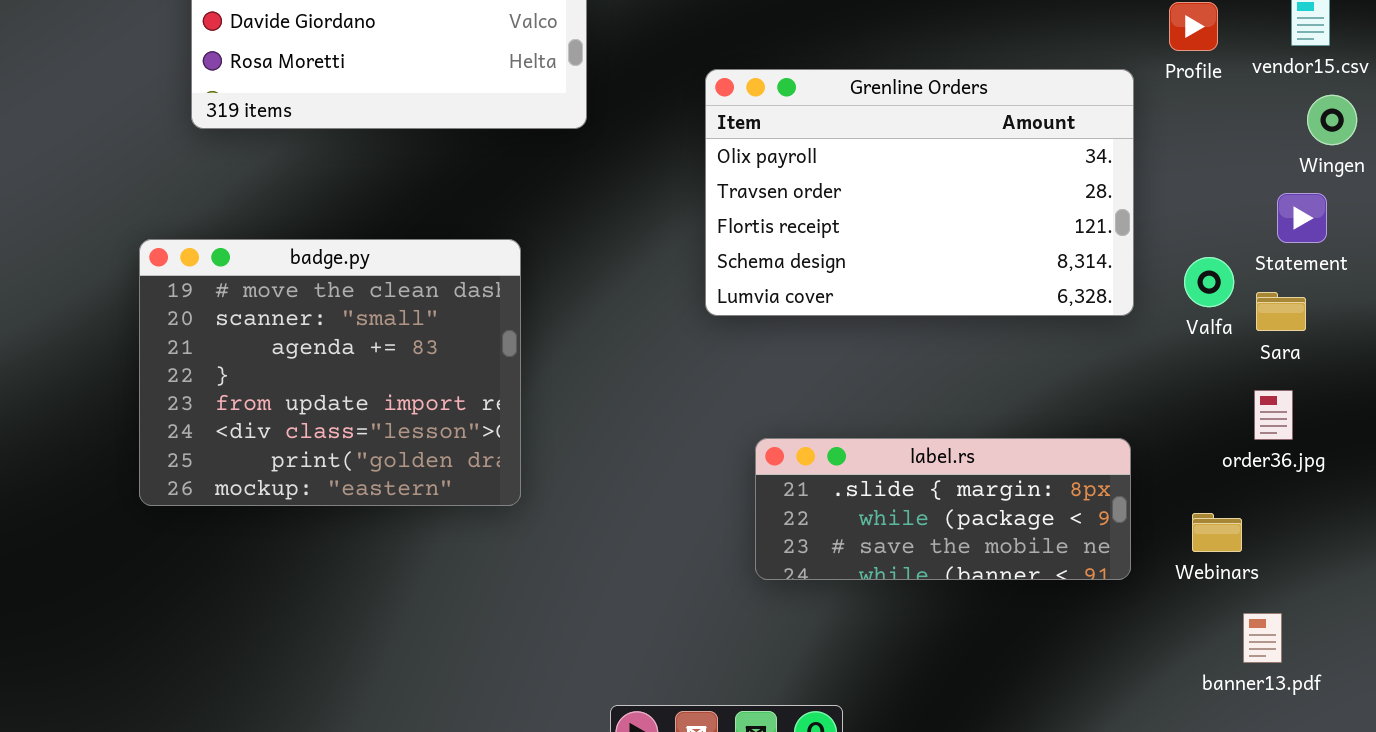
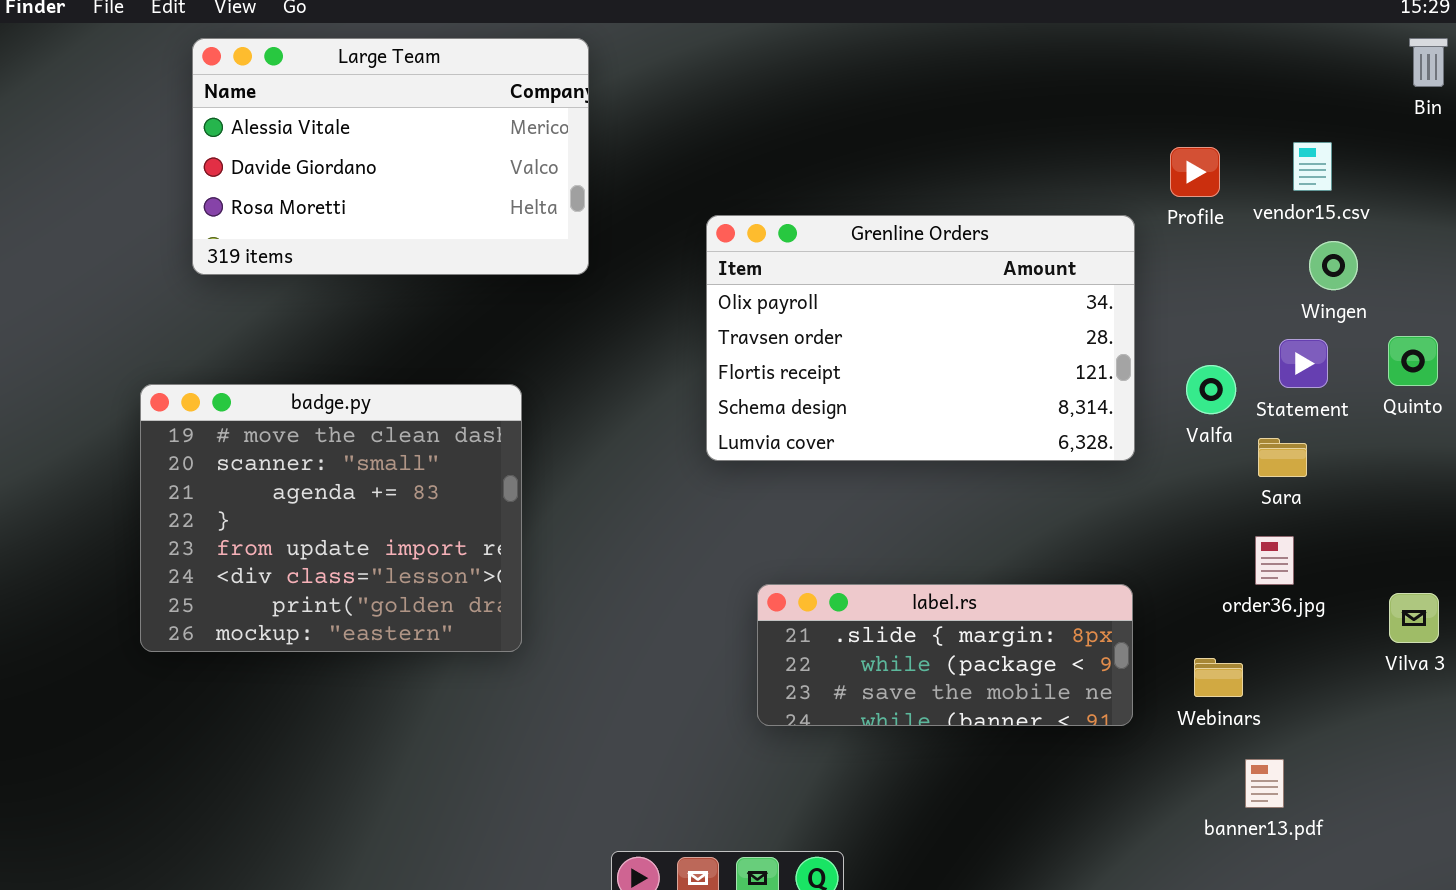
Valfa: [1184,257,1234,307] -> [1186,365,1236,414], moved

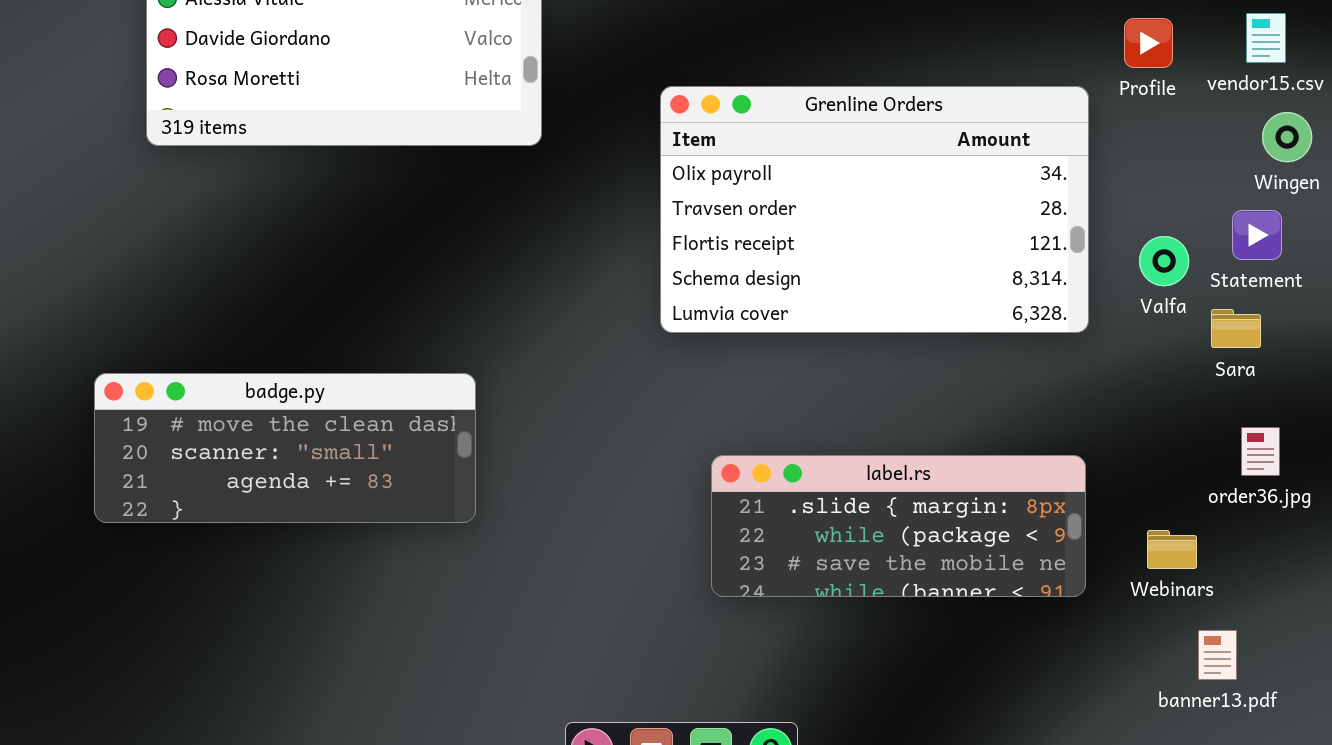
badge.py: [140,384,522,652] -> [94,373,476,523], resized
order36.jpg: [1255,536,1294,585] -> [1241,427,1280,476], moved

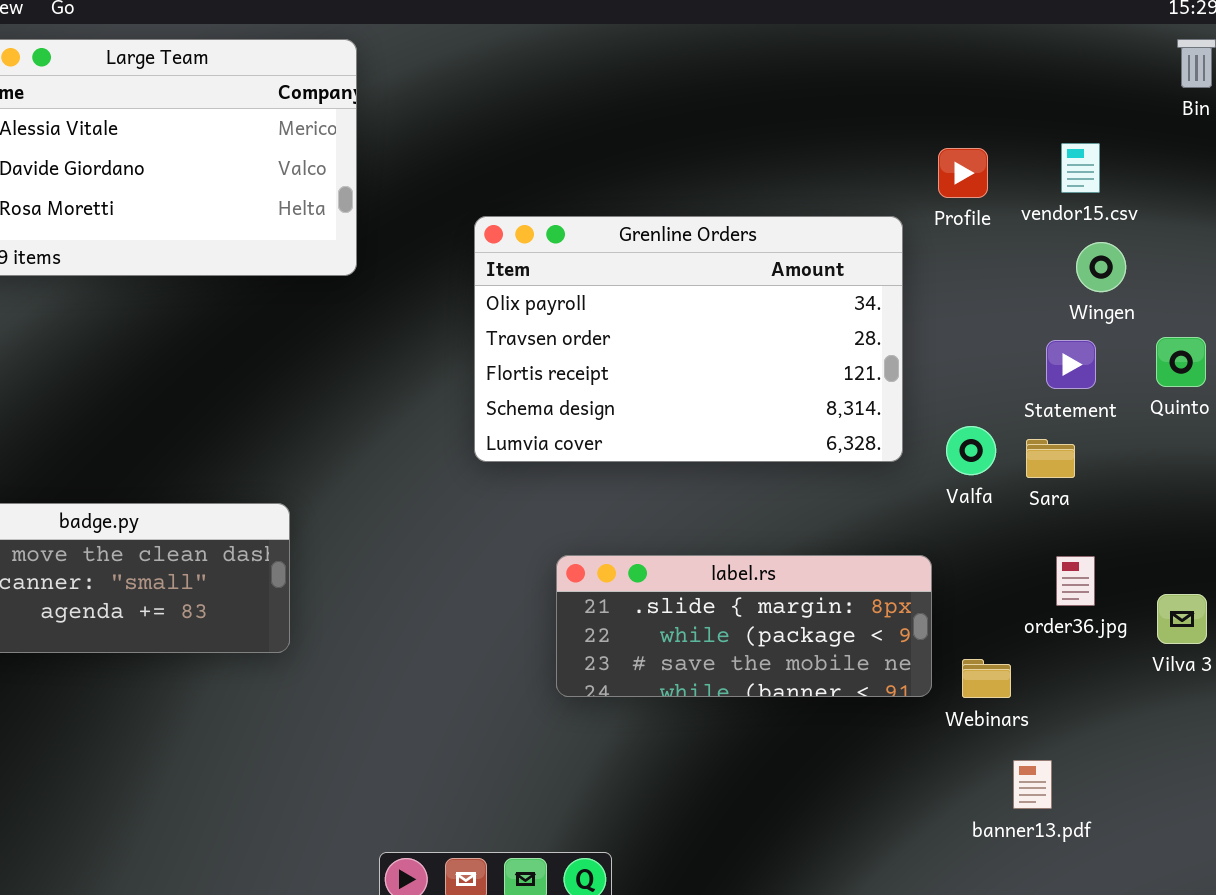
Valfa: [1139,236,1189,286] -> [946,426,996,475], moved
label.rs: [711,455,1086,597] -> [556,555,932,697], moved

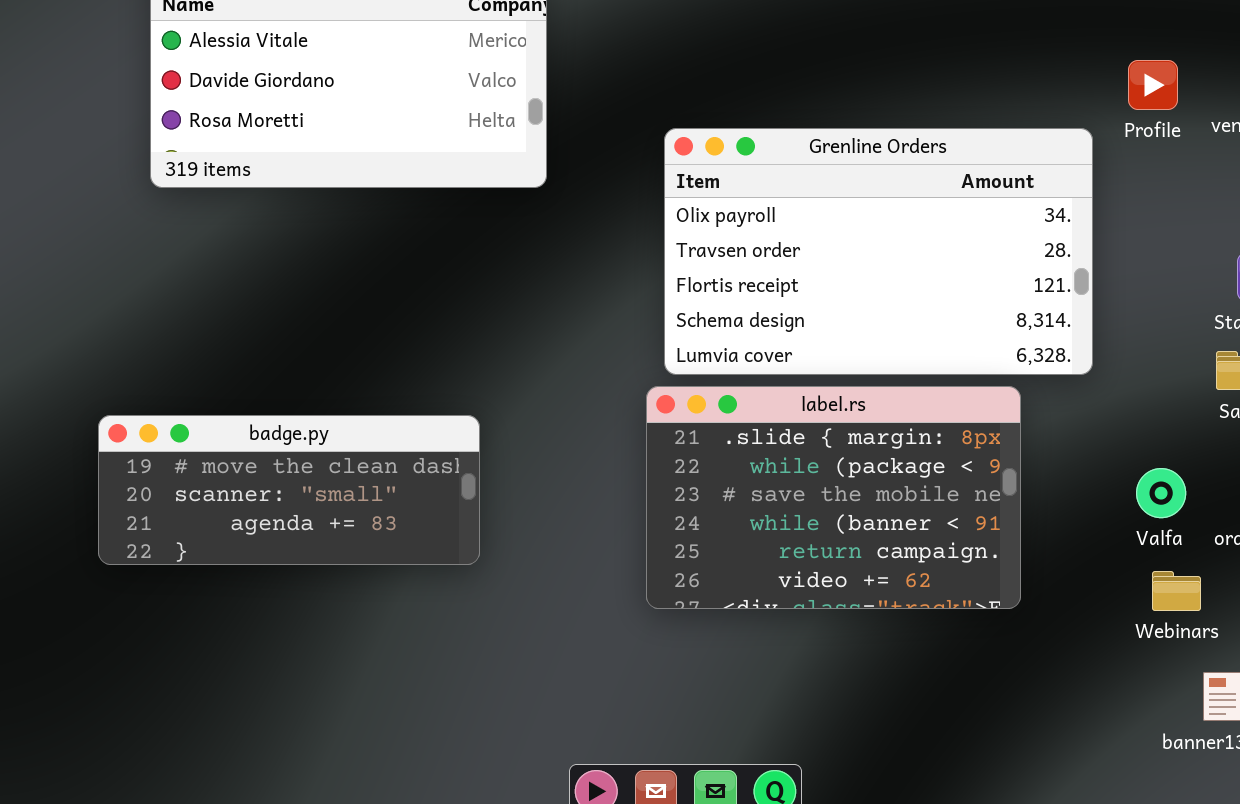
Valfa: [946,426,996,475] -> [1136,468,1186,518], moved
label.rs: [556,555,932,697] -> [646,386,1021,609], moved, resized

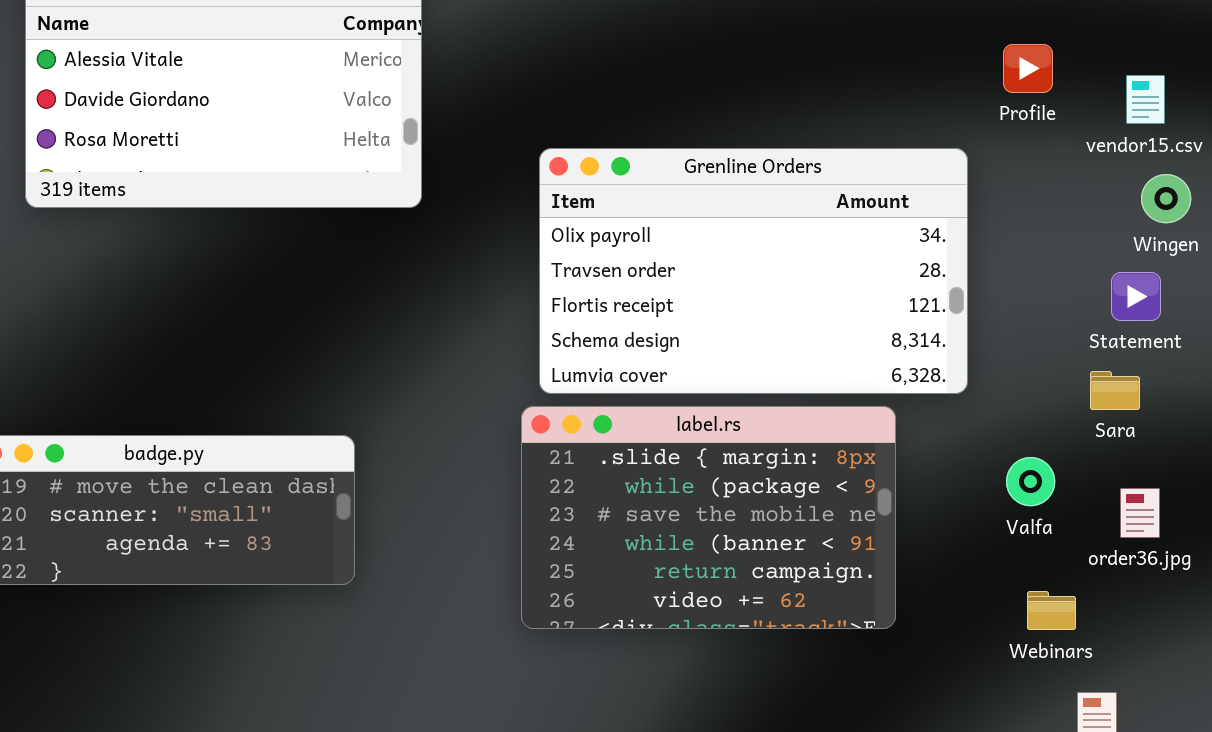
Profile: [1128,60,1178,110] -> [1003,44,1053,93], moved
Valfa: [1136,468,1186,518] -> [1006,457,1055,506], moved

